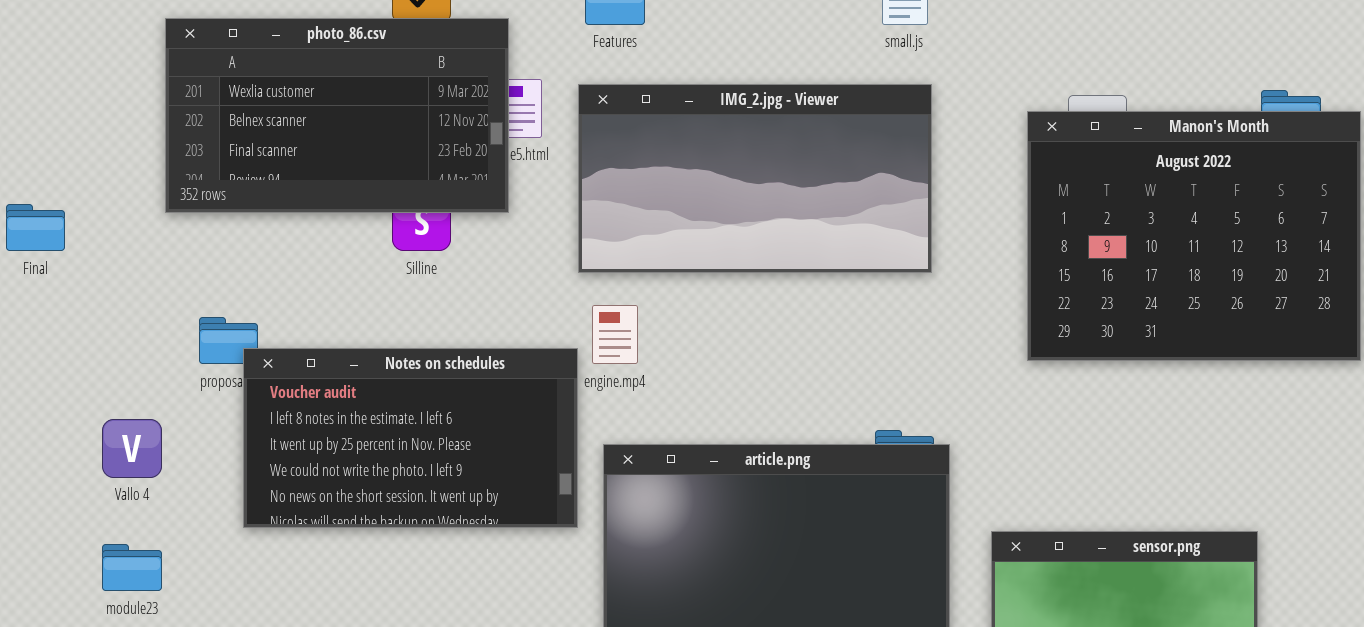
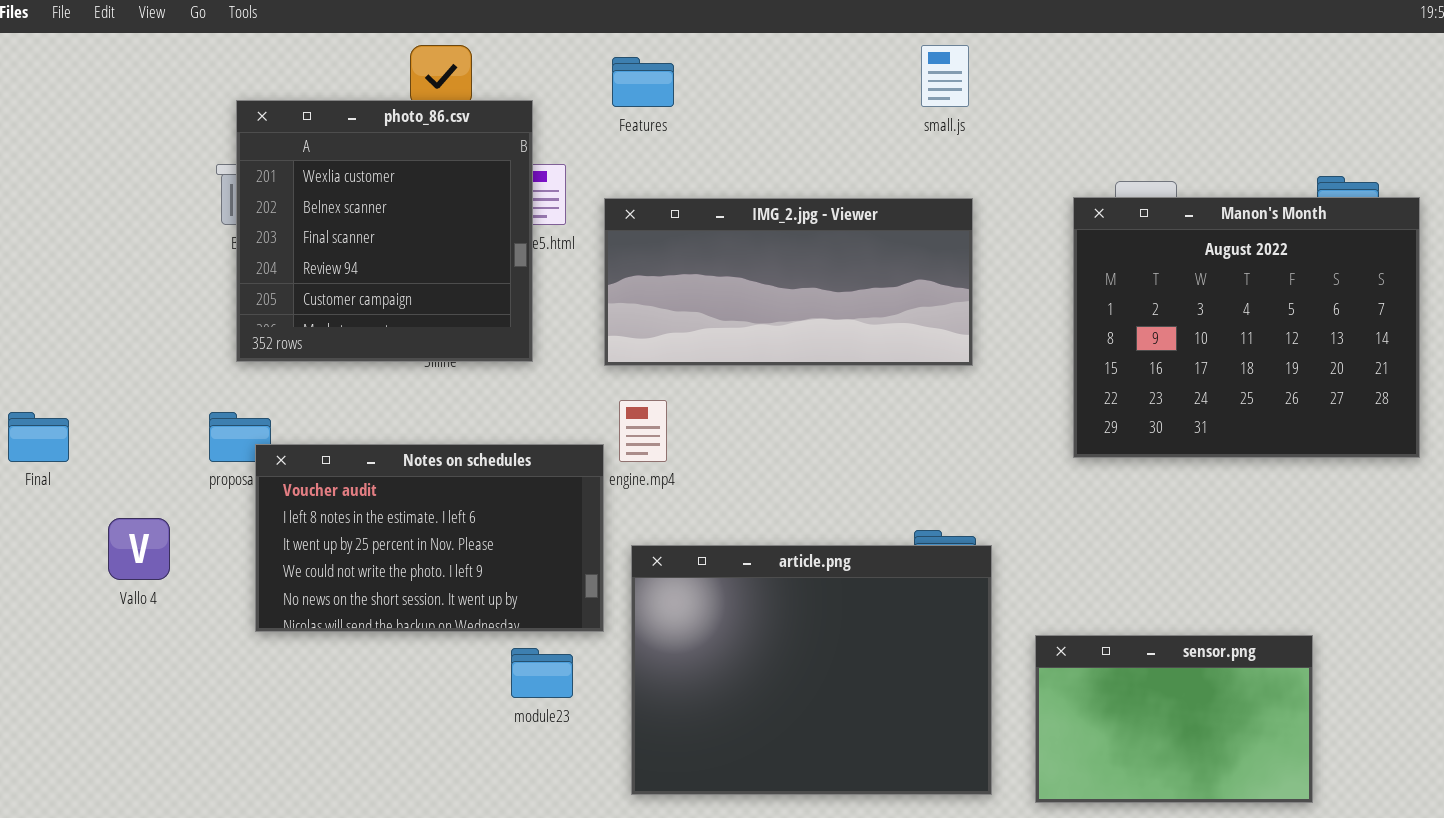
photo_86.csv: [165,18,509,213] -> [236,100,533,362], resized
IMG_2.jpg - Viewer: [578,84,932,273] -> [604,198,973,366], resized
Final: [6,204,65,251] -> [8,412,69,462], moved
module23: [102,544,162,591] -> [511,648,573,698], moved

